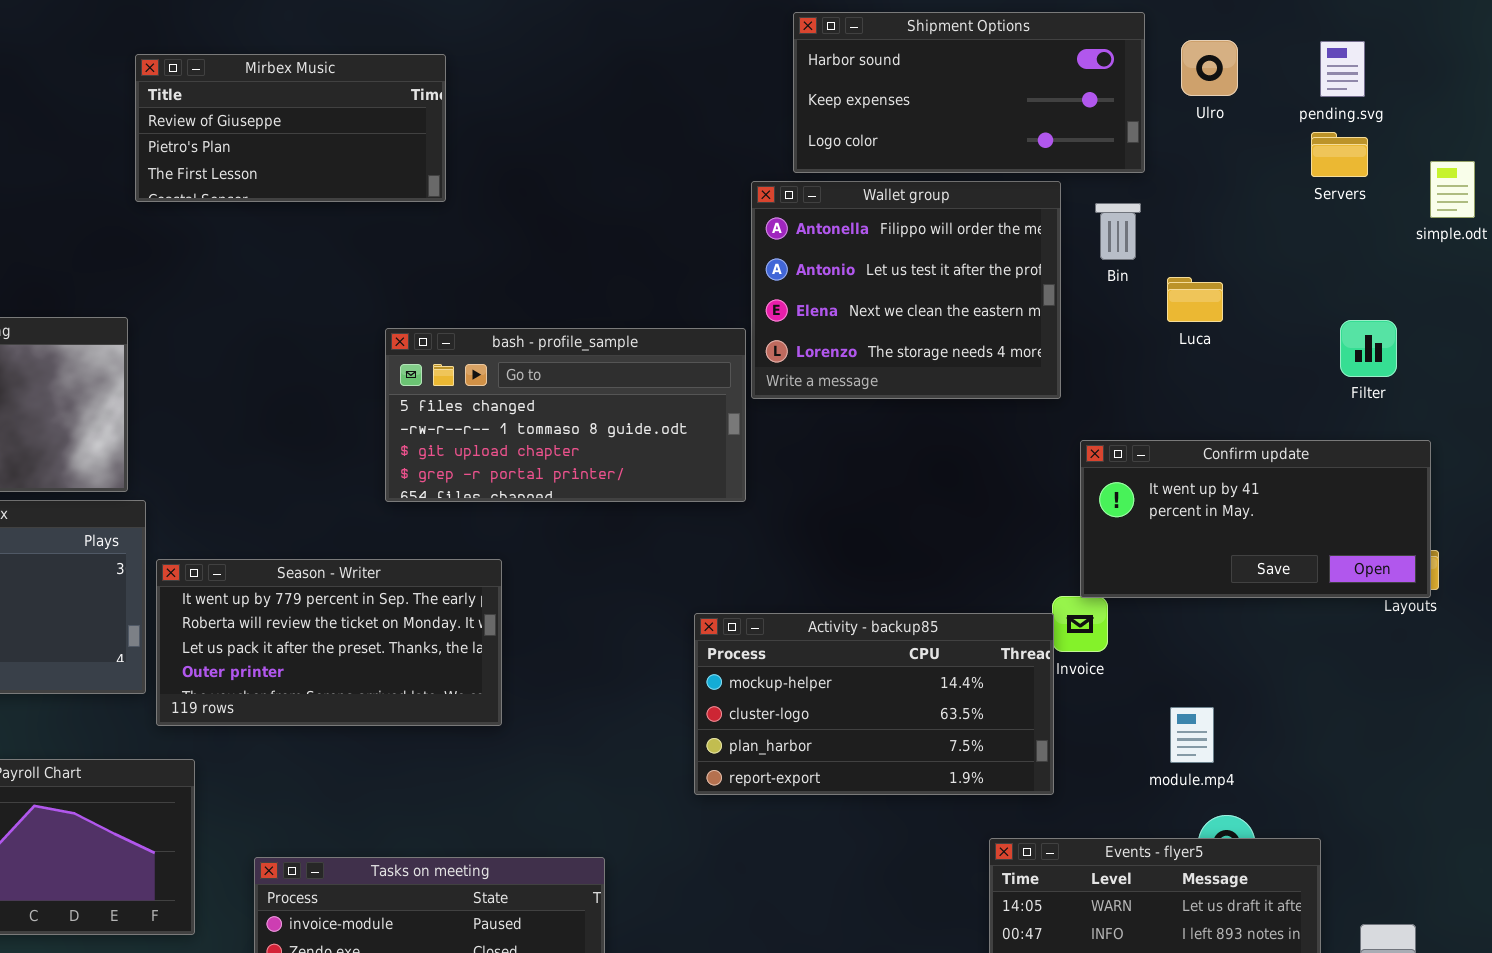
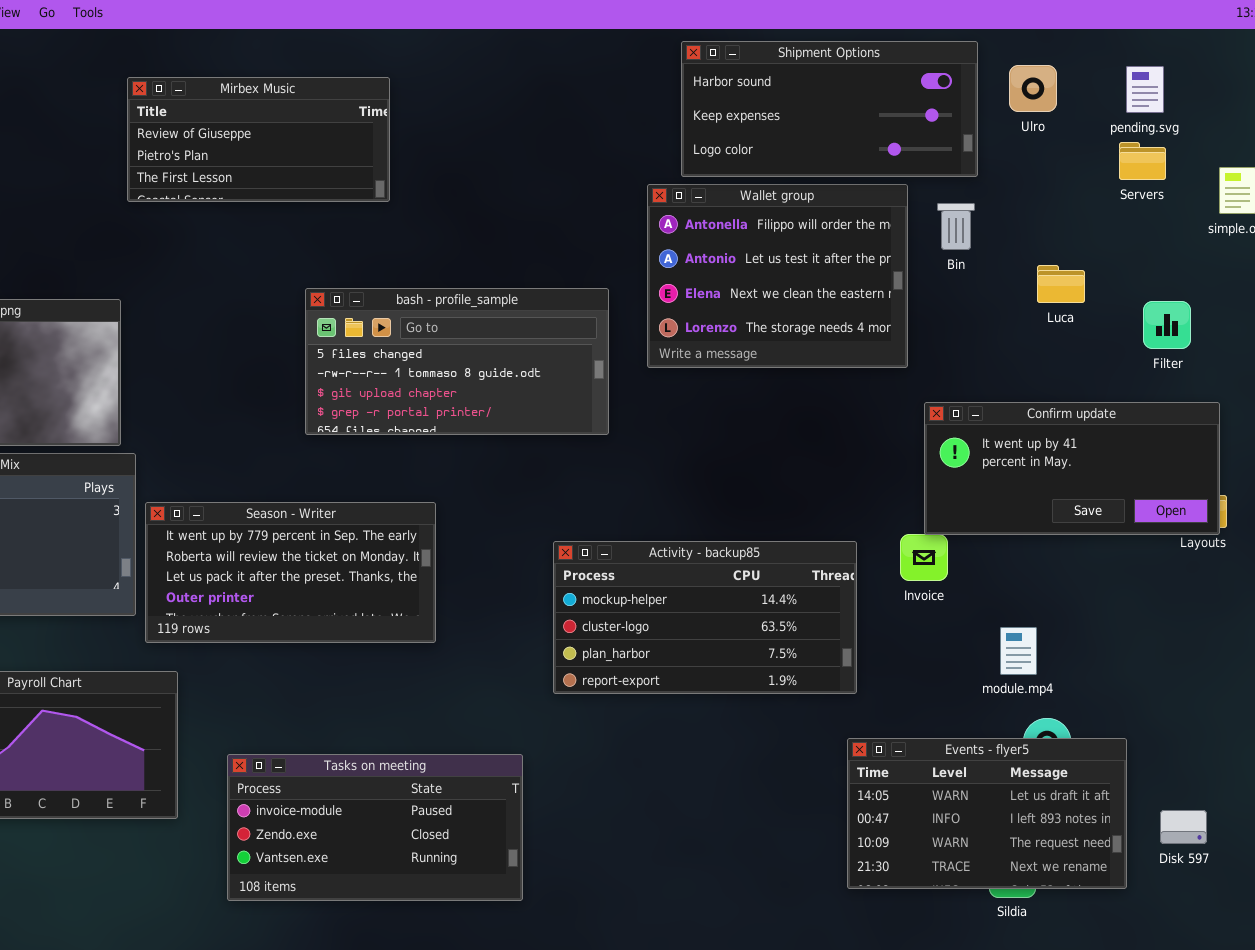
Luca: [1167,277,1223,322] -> [1037,265,1085,303], moved
bash - profile_sample: [385,328,746,502] -> [305,288,609,435], moved
Activity - backup85: [694,613,1054,795] -> [553,541,857,694], moved

